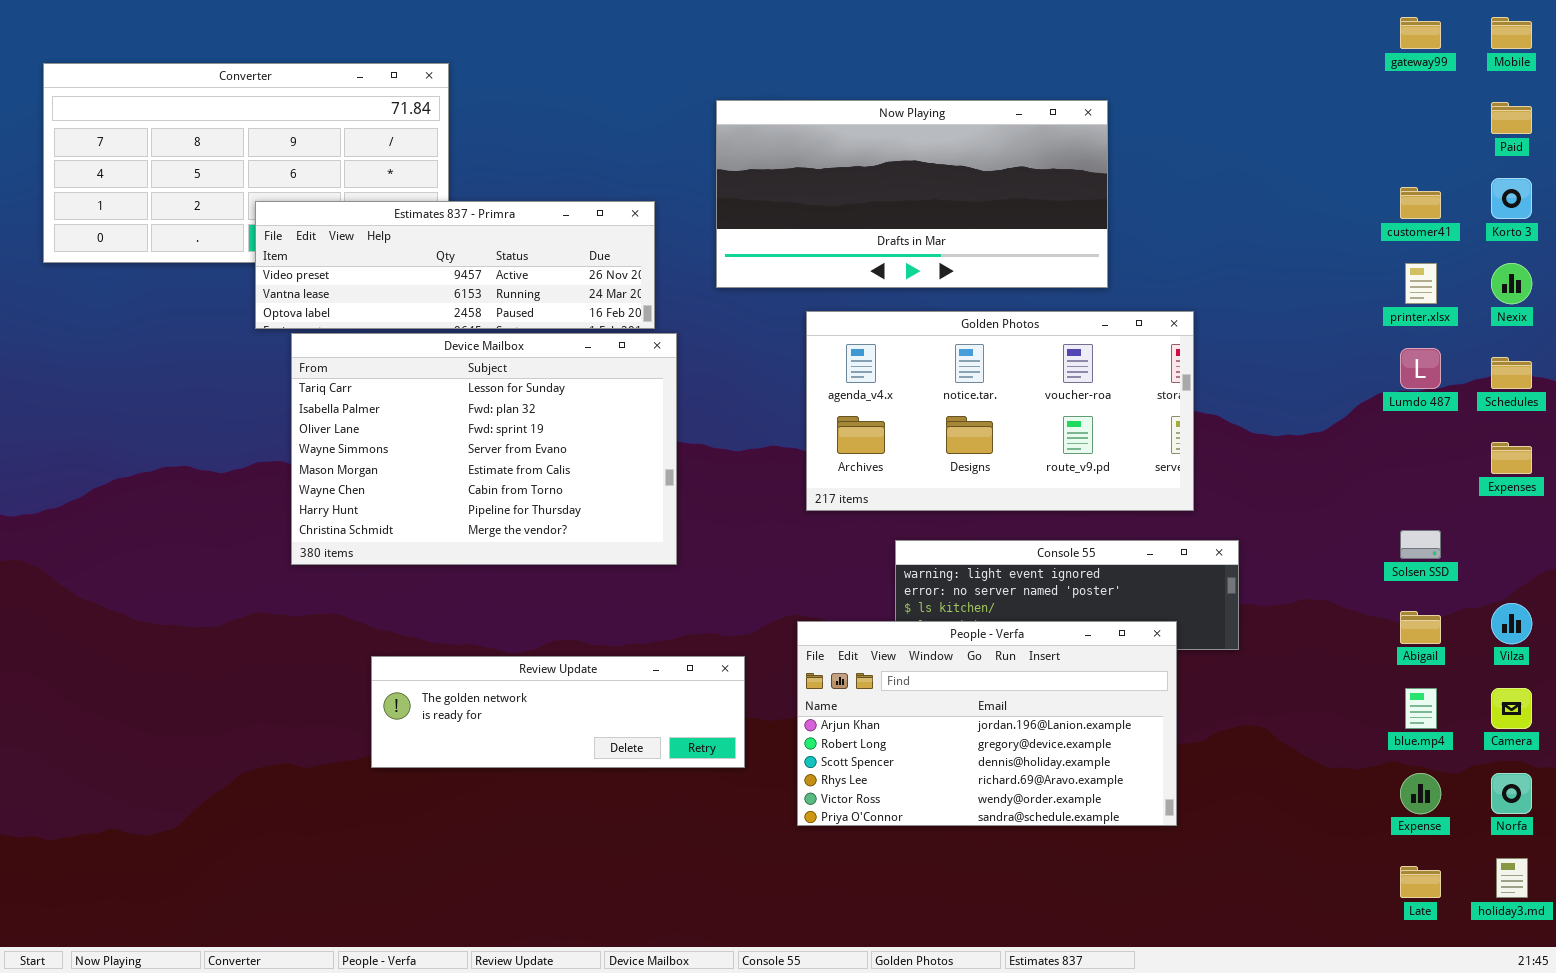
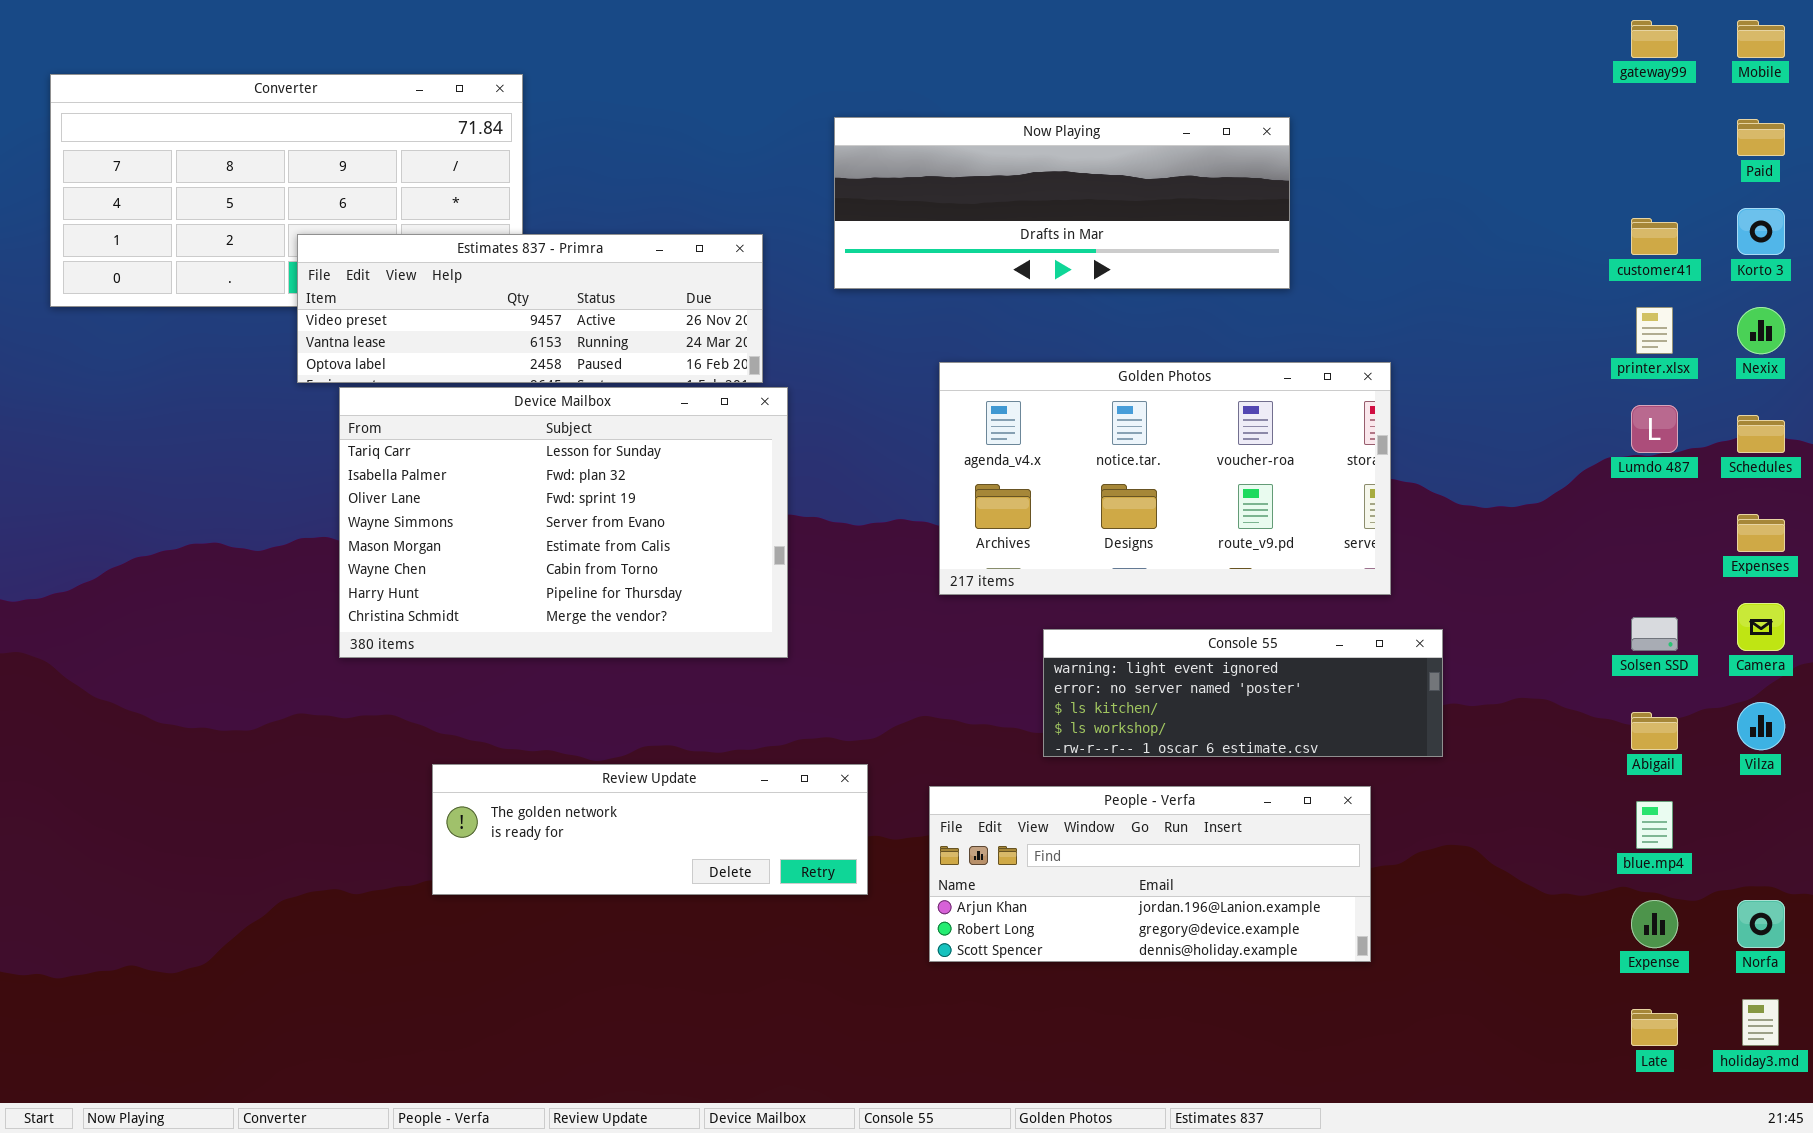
Now Playing: [716,100,1108,288] -> [834,117,1290,289], resized
People - Verfa: [797,621,1177,826] -> [929,786,1371,962], resized
Camera: [1491,688,1532,729] -> [1737,603,1785,651], moved

